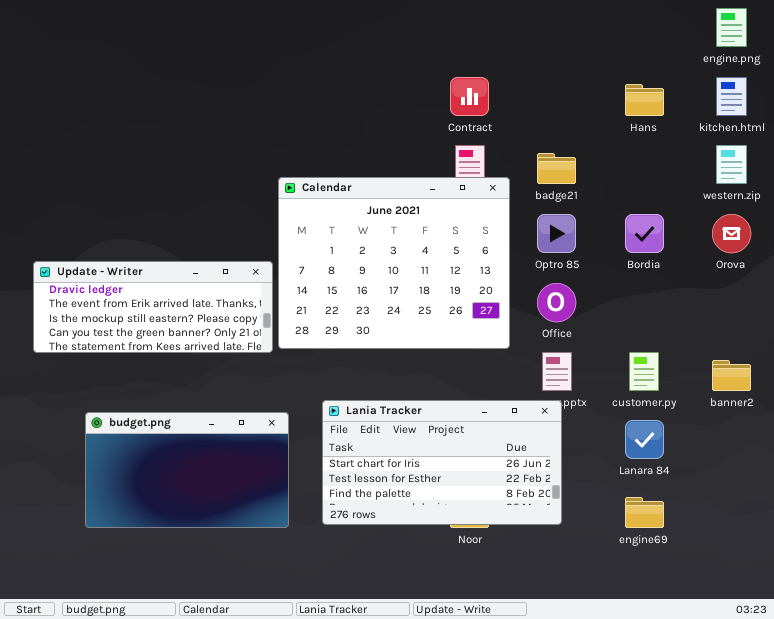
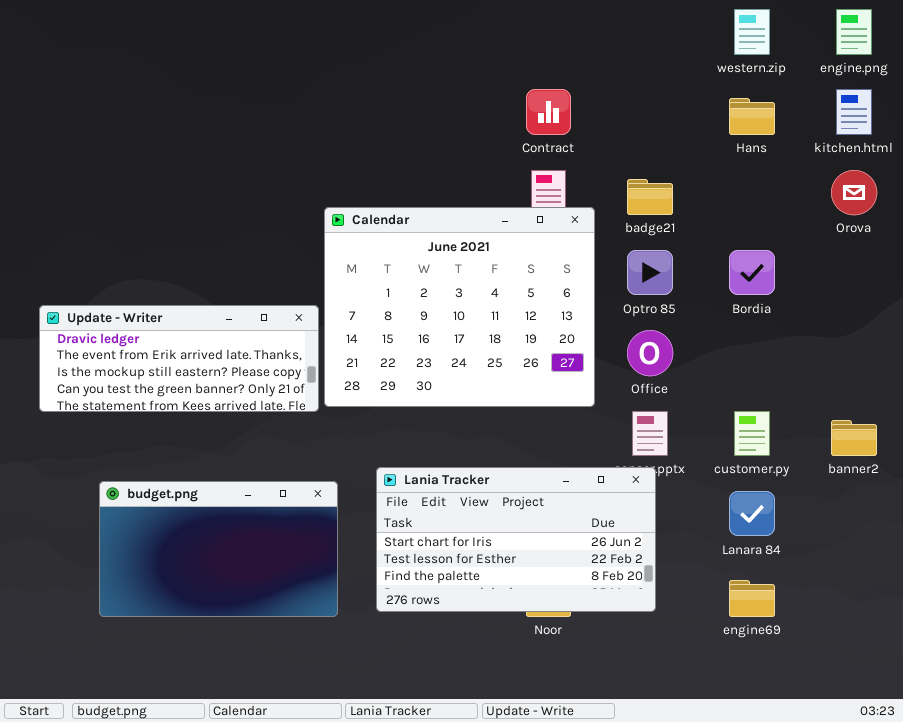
western.zip: [716,145,747,184] -> [734,9,770,55], moved
Orova: [712,214,751,253] -> [831,170,877,215], moved

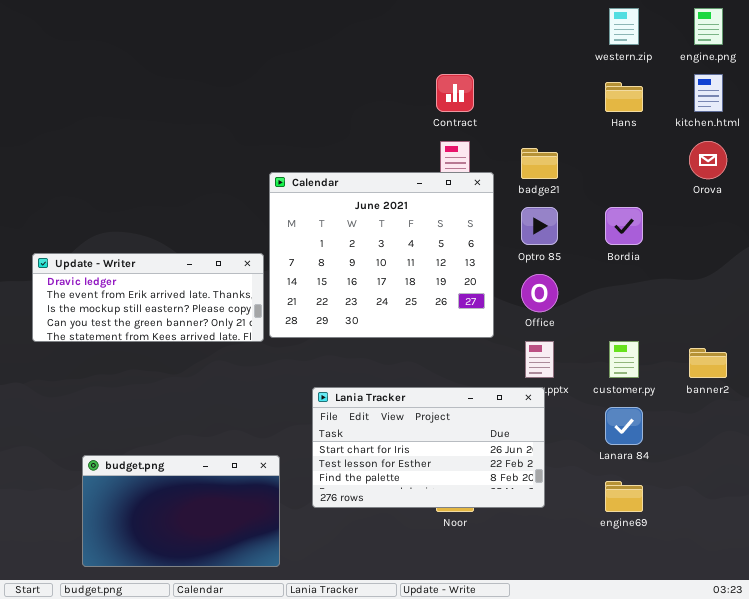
budget.png: [99,481,338,617] -> [82,455,280,567], moved

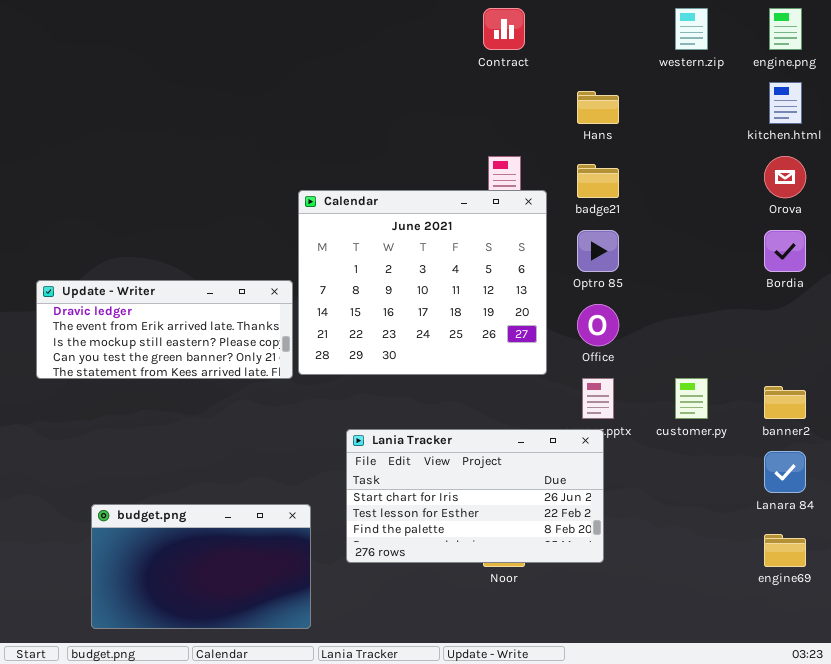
Contract: [436,74,474,112] -> [483,8,525,50], moved
Hans: [605,82,643,112] -> [577,91,619,124], moved
Bordia: [605,207,643,245] -> [764,230,806,272], moved
Lanara 84: [605,407,643,445] -> [764,451,806,493], moved
engine69: [605,481,643,512] -> [764,534,806,567], moved

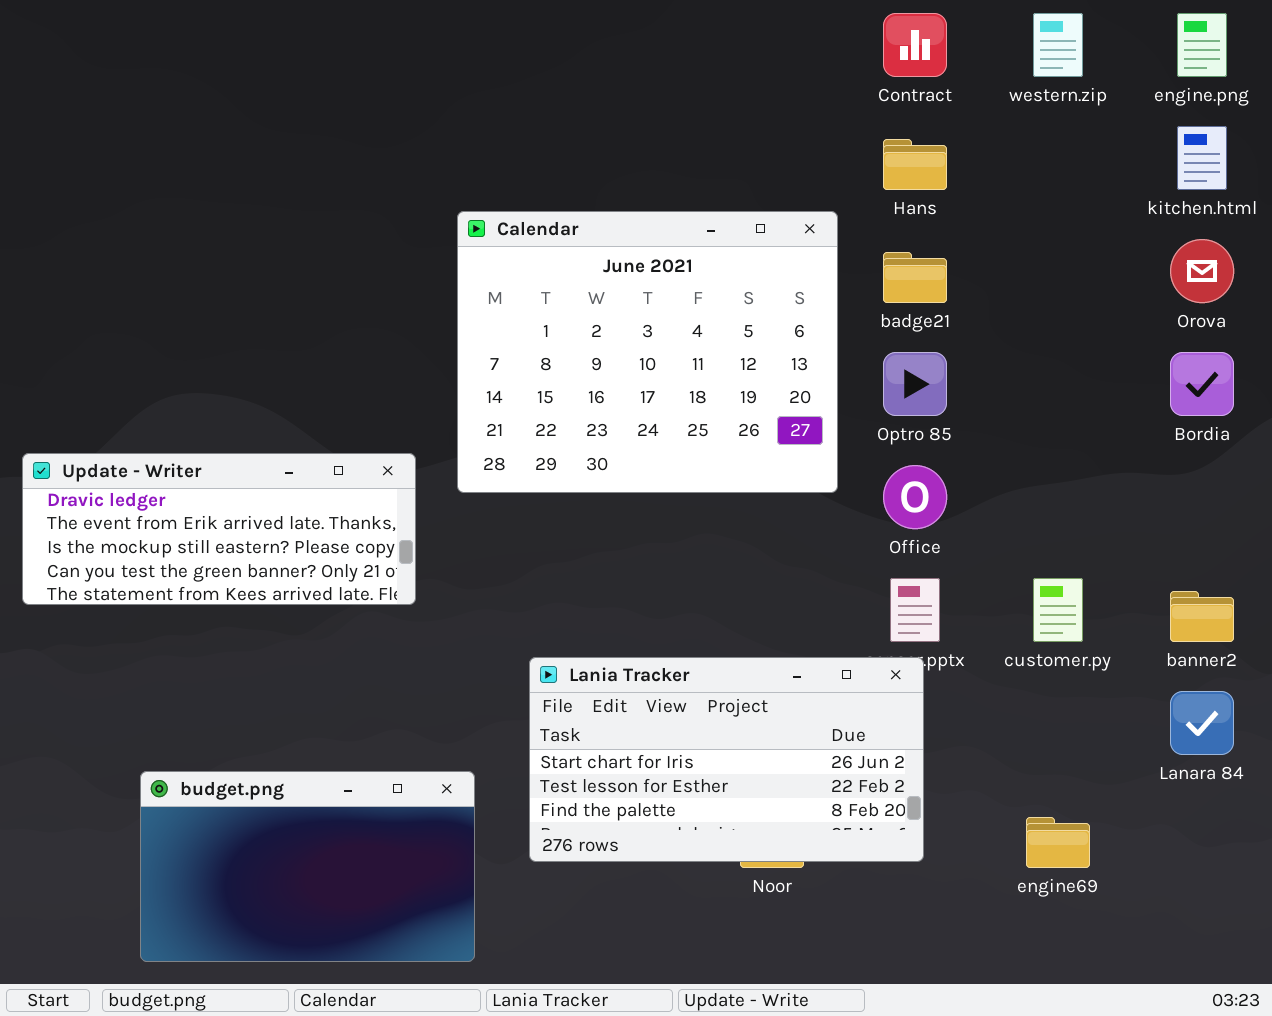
Contract: [483,8,525,50] -> [883,13,947,77], moved
Calendar: [298,190,547,375] -> [457,211,838,493], moved
Update - Writer: [36,280,293,379] -> [22,453,416,605], moved
engine69: [764,534,806,567] -> [1026,817,1090,868], moved

